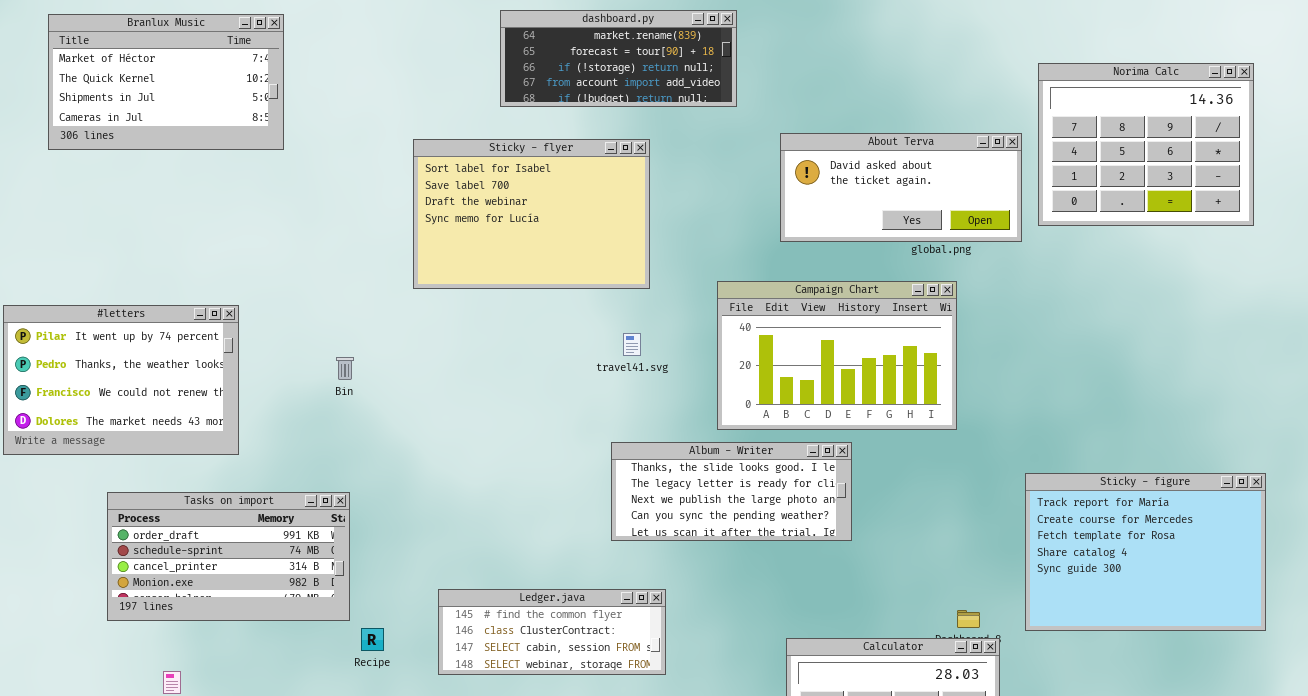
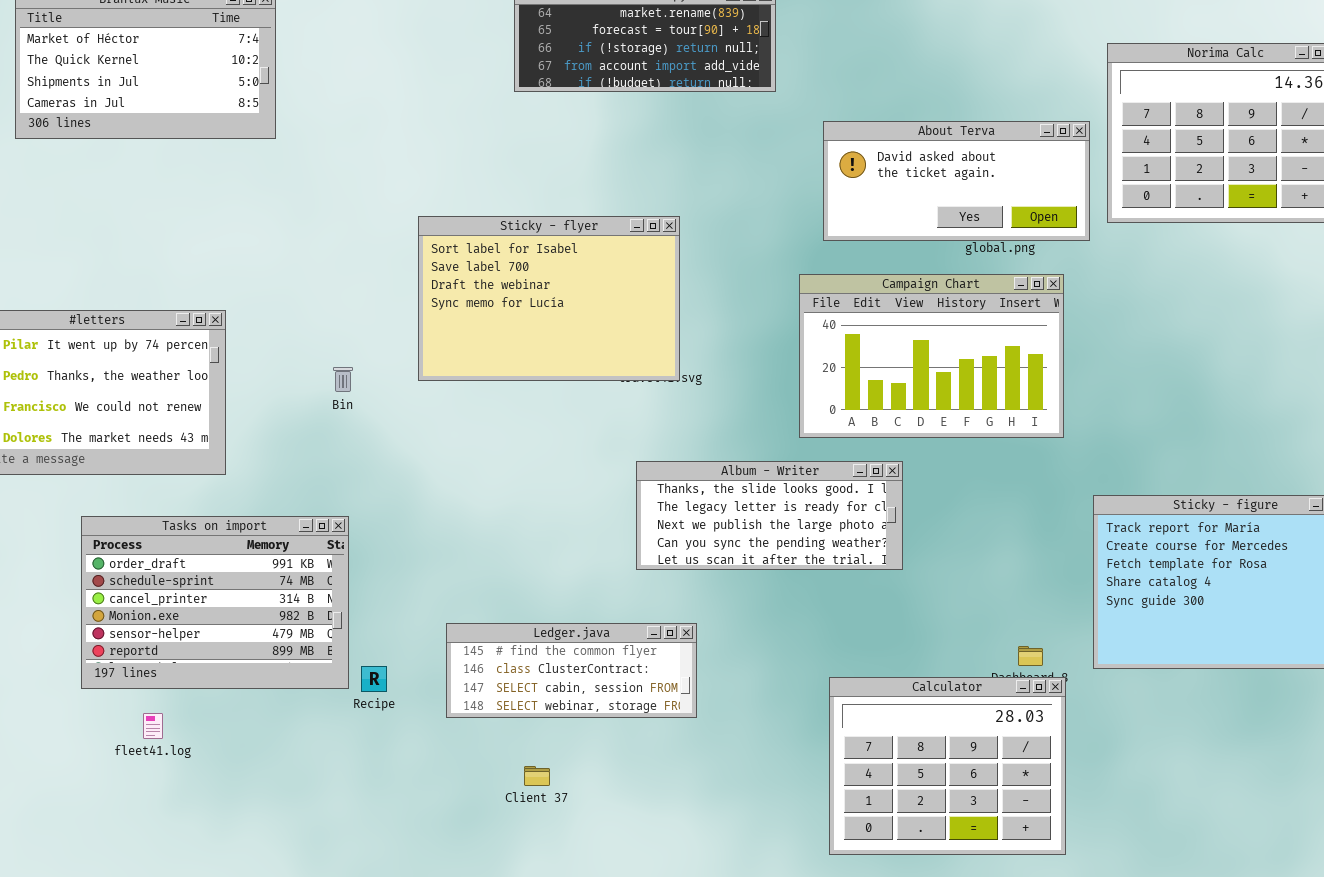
Sticky - flyer: [413,139,650,289] -> [418,216,680,381], moved
Campaign Chart: [717,281,957,430] -> [799,274,1064,438], moved
Tasks on import: [107,492,350,621] -> [81,516,349,689], resized

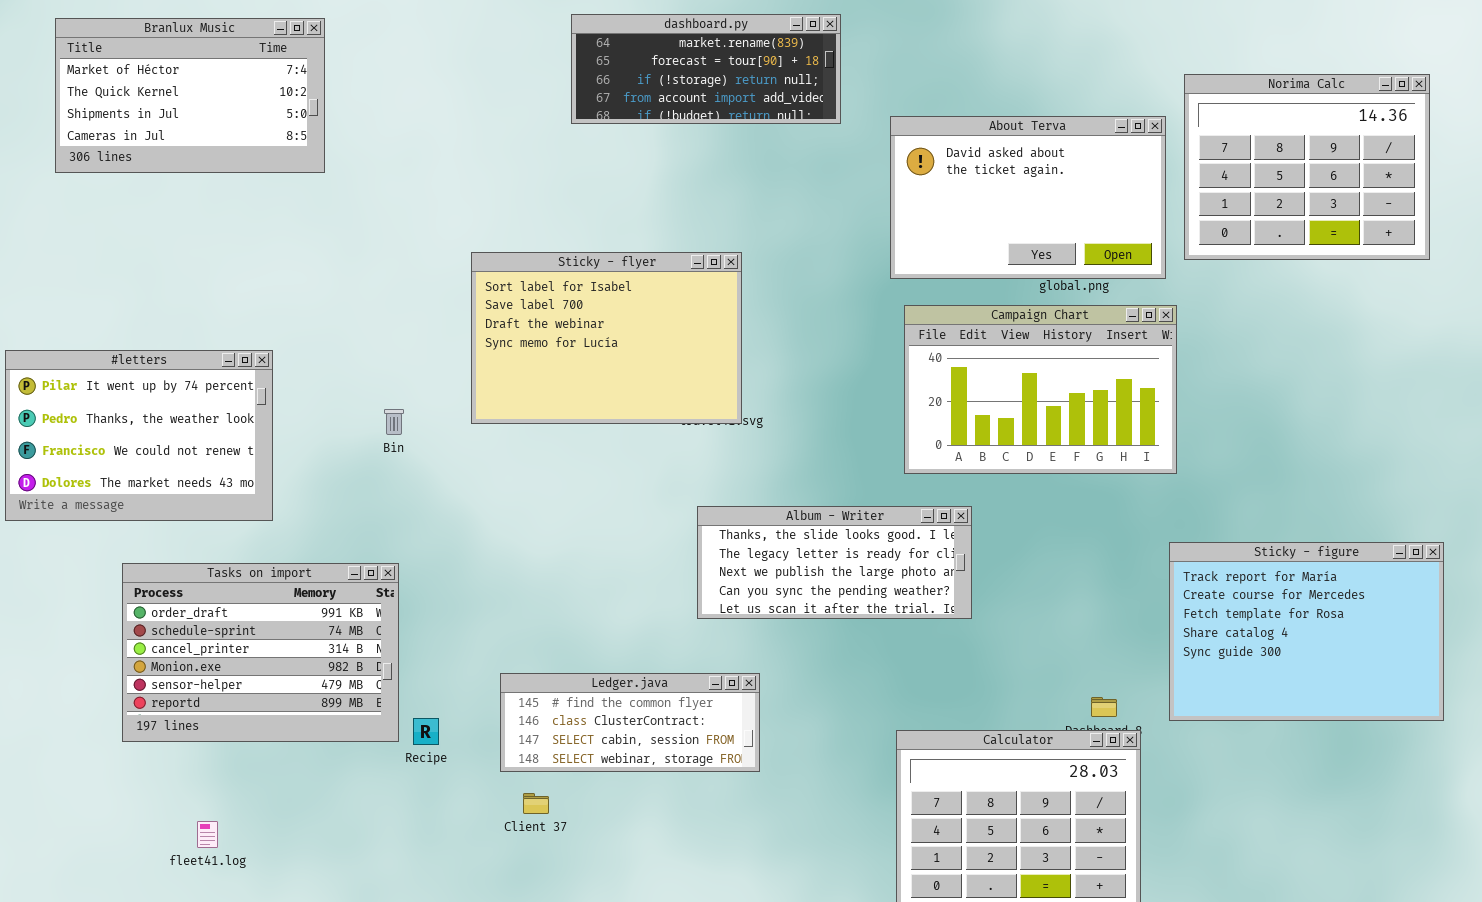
About Terva: [823,121,1090,241] -> [890,116,1166,279], resized
Campaign Chart: [799,274,1064,438] -> [904,305,1177,474], moved
fleet41.log: [143,713,163,739] -> [197,821,218,848], moved
Client 37: [524,766,550,786] -> [523,793,549,814], moved

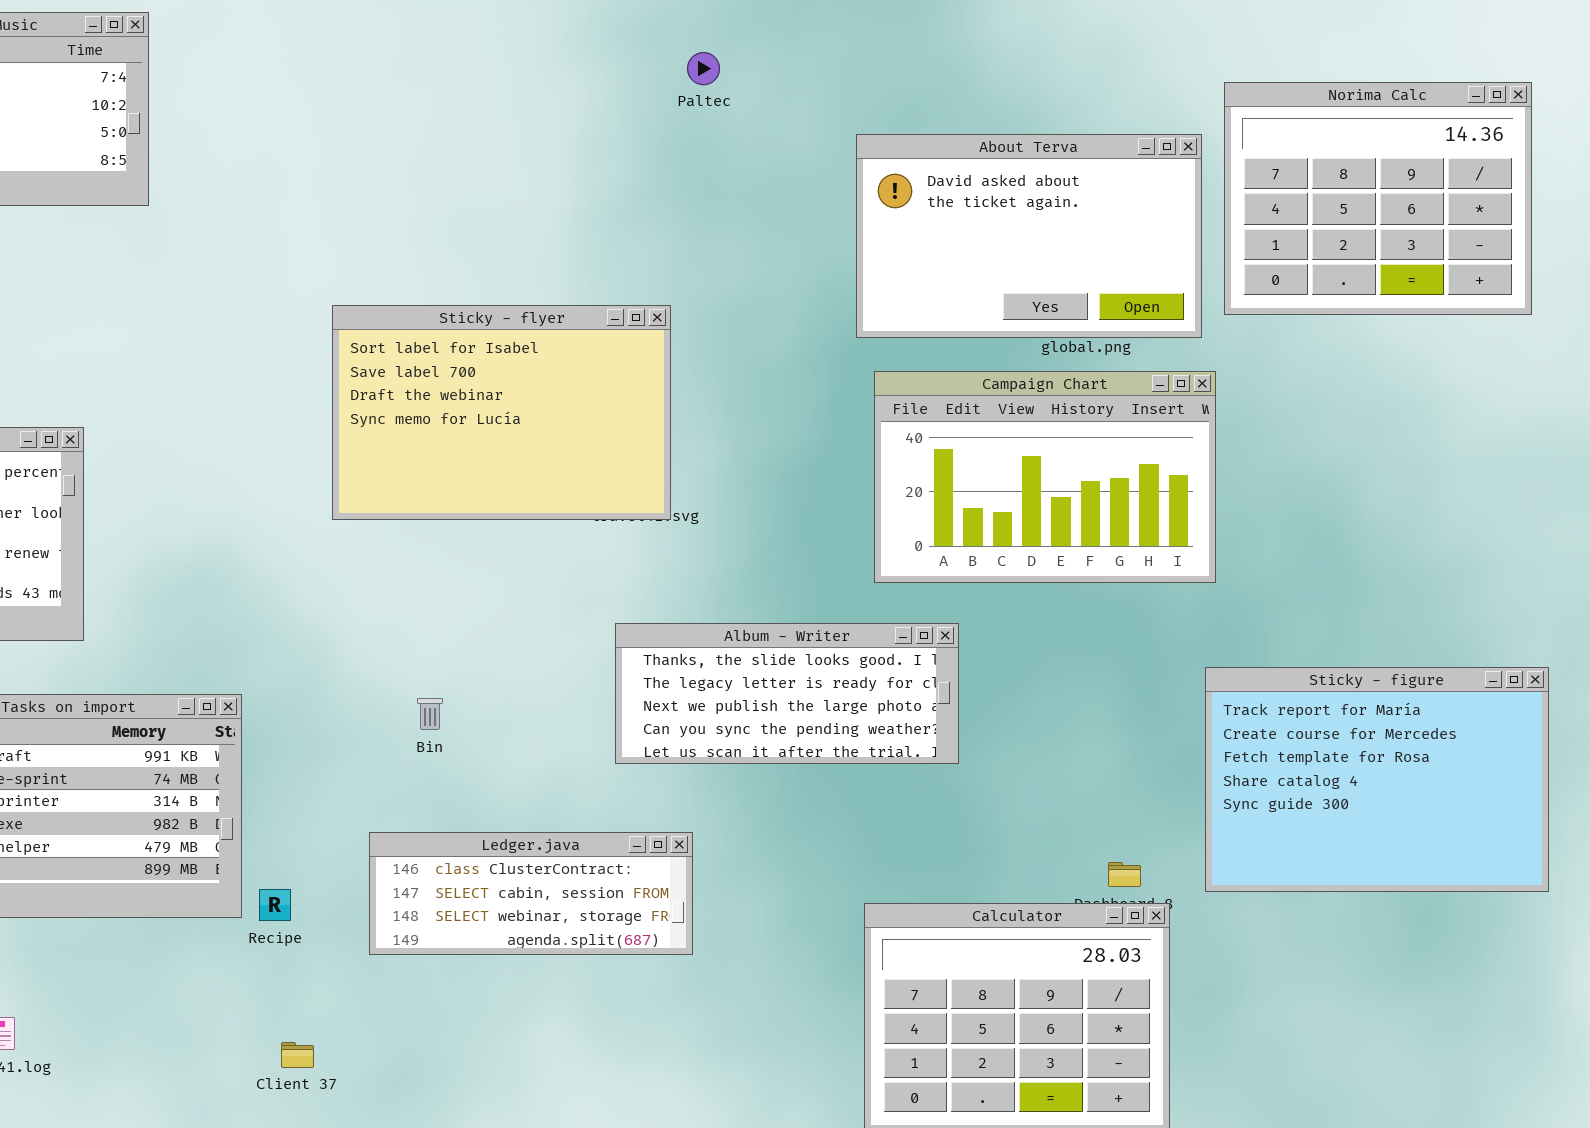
dashboard.py: [571,14,841,124] -> none, closed
Bin: [384,409,404,435] -> [417,698,443,730], moved
Ledger.java: [500,673,760,772] -> [369,832,693,955], scrolled down 1 row
Client 37: [523,793,549,814] -> [281,1042,314,1068], moved

